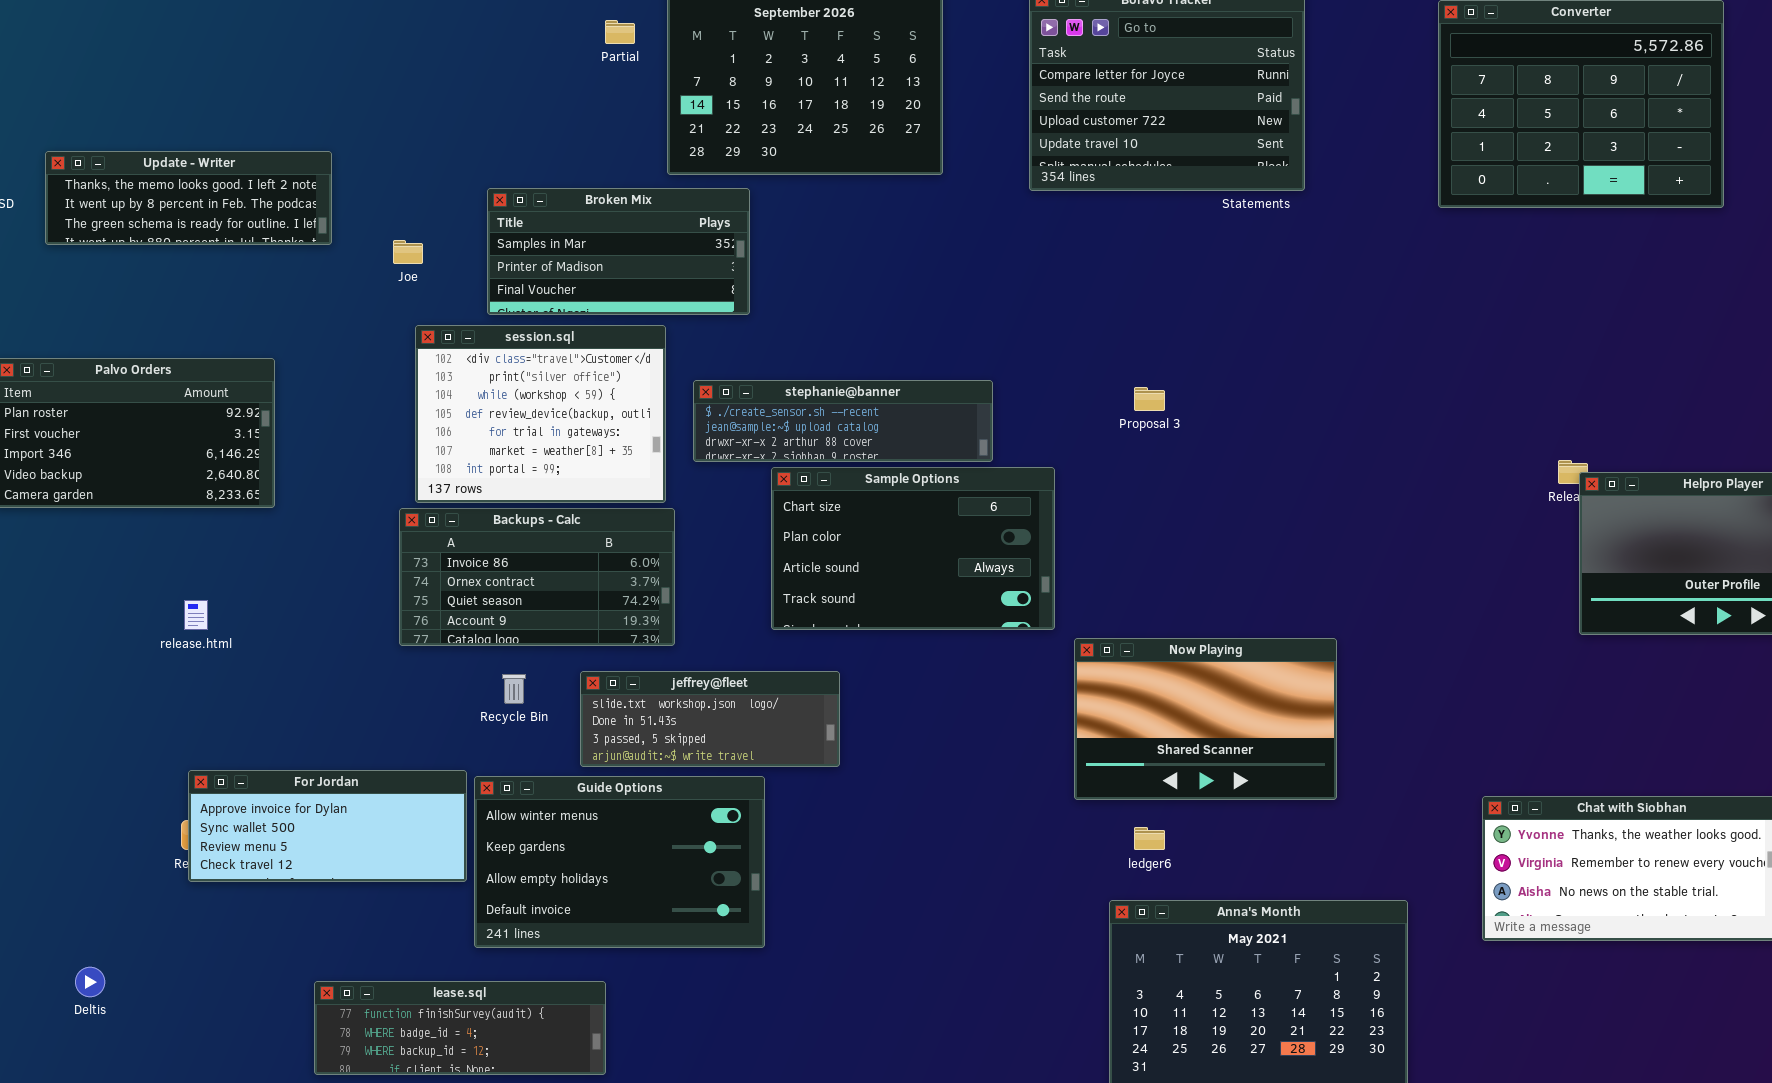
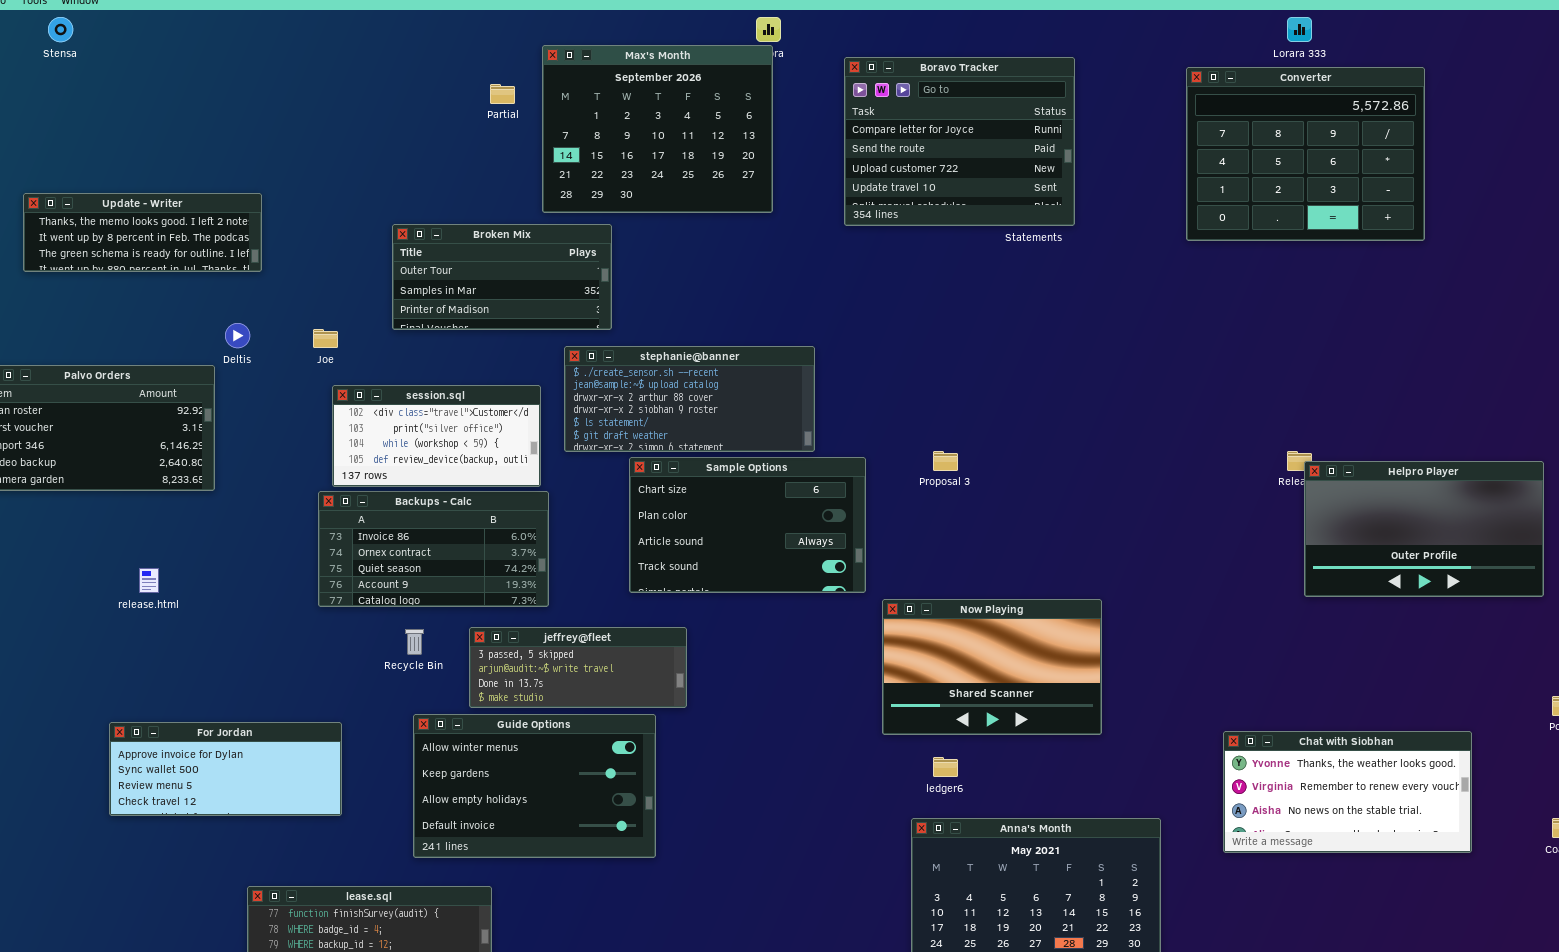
Broken Mix: [487,188,750,315] -> [392,224,612,330], scrolled up 1 row
Joe: [393,240,423,264] -> [313,329,338,348], moved
session.sql: [415,325,666,503] -> [332,385,541,487], resized
stephanie@banner: [693,380,993,462] -> [564,346,815,452], resized
Proposal 3: [1134,387,1165,411] -> [933,451,958,471], moved
jeffrey@fleet: [580,671,840,767] -> [469,627,687,708], scrolled down 2 rows
For Jordan: [188,770,467,882] -> [109,722,342,816], moved
Guide Options: [474,776,765,948] -> [413,714,656,858], moved
Deltis: [75,967,105,997] -> [225,323,250,348], moved

